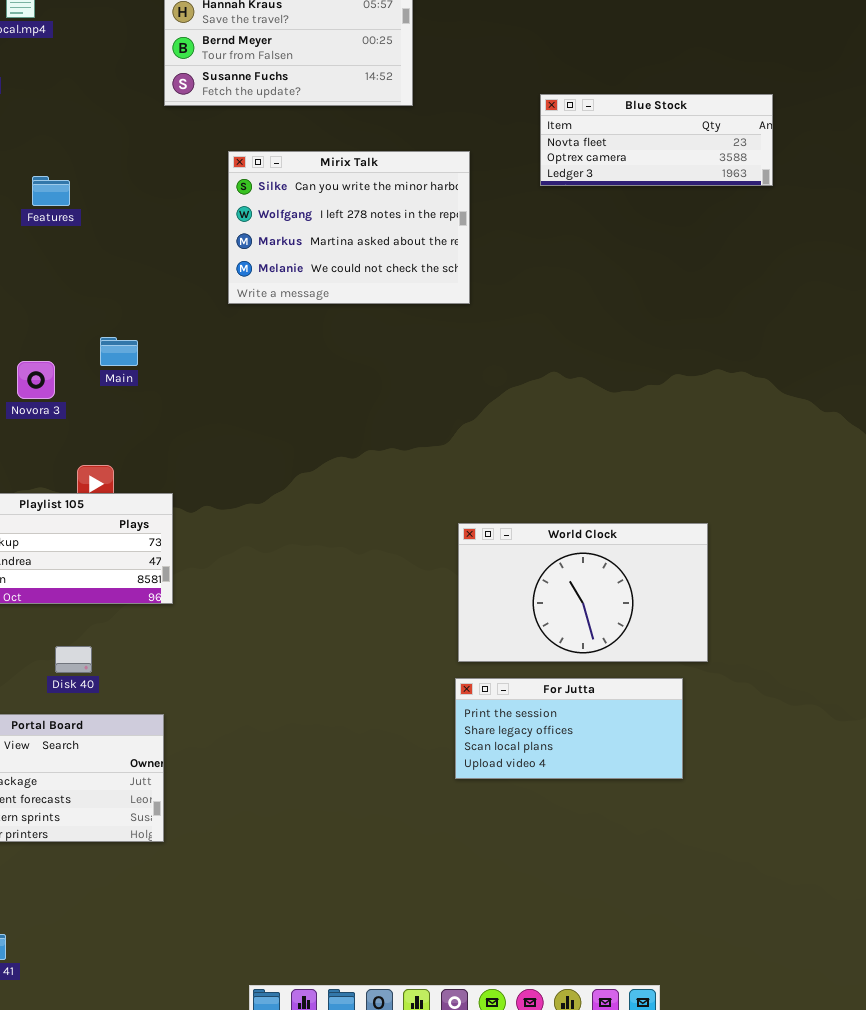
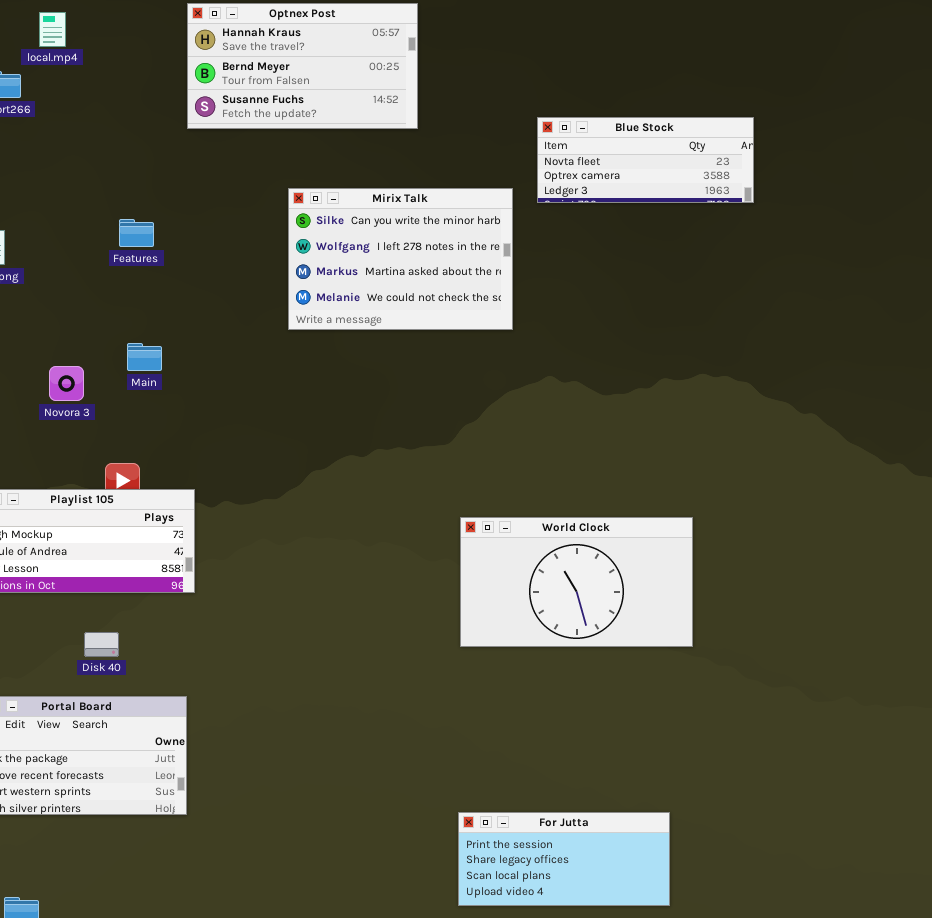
Mirix Talk: [228,151,470,304] -> [288,188,513,330], moved
Features: [32,176,70,206] -> [119,219,154,247], moved
For Jutta: [455,678,683,779] -> [458,812,670,906], moved

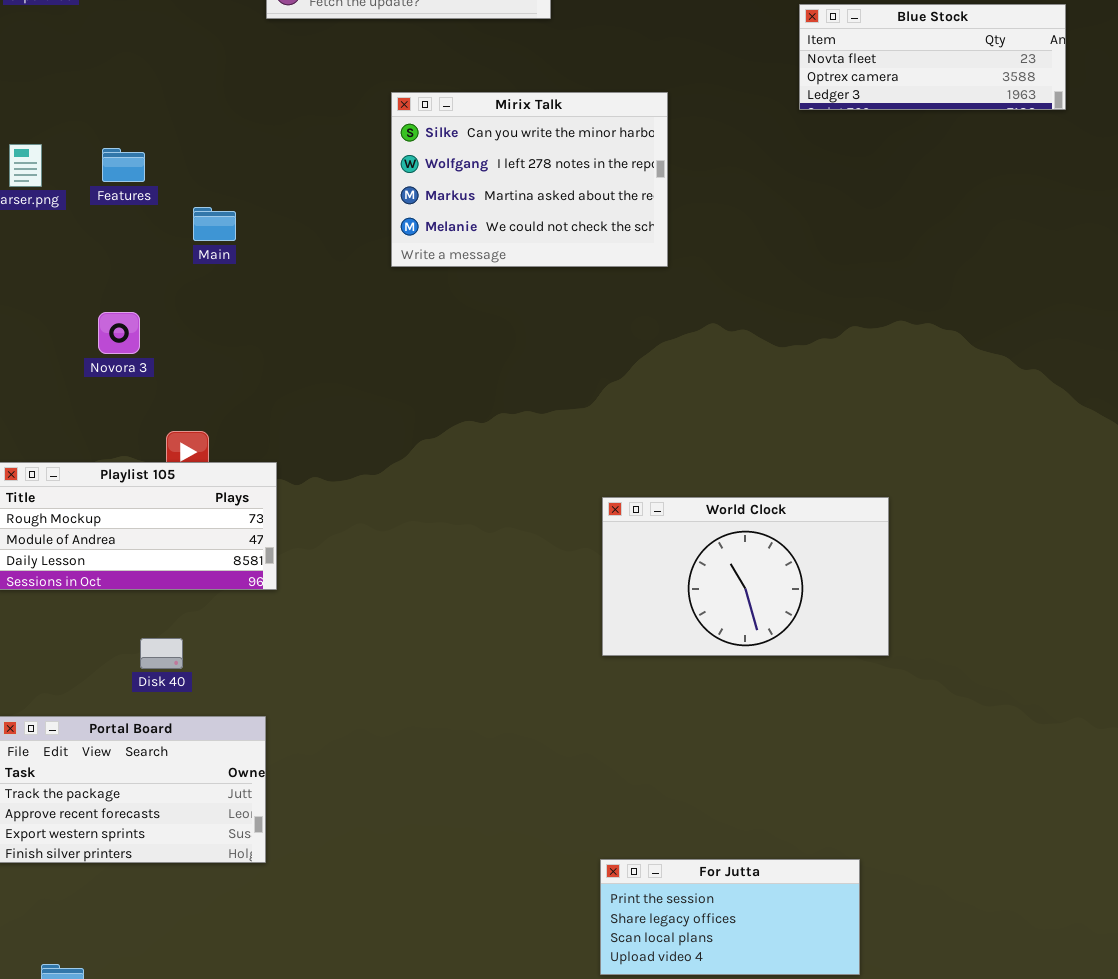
Blue Stock: [537,117,754,203] -> [799,4,1066,110], moved
Features: [119,219,154,247] -> [102,148,145,182], moved
Main: [127,343,162,371] -> [193,207,236,241], moved

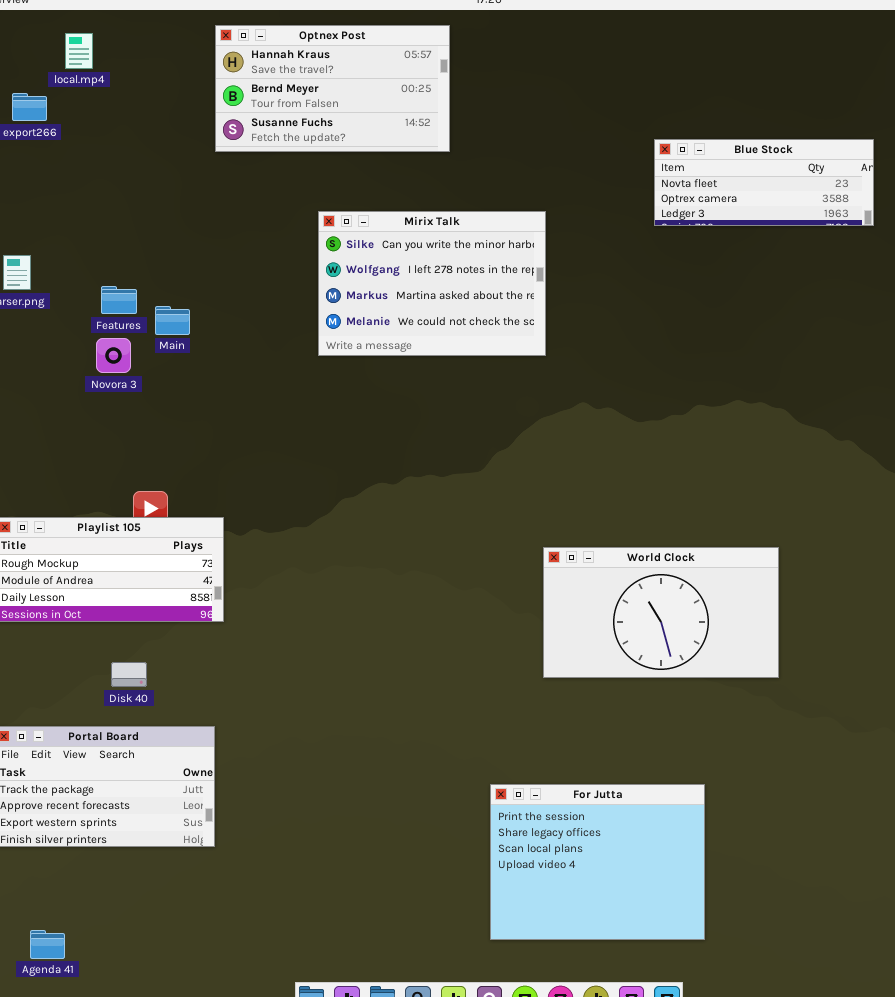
Features: [102,148,145,182] -> [101,286,137,314], moved
Novora 3: [98,312,140,354] -> [96,338,131,373], moved
World Clock: [602,497,889,656] -> [543,547,779,678], moved
For Jutta: [600,859,860,975] -> [490,784,705,940], resized

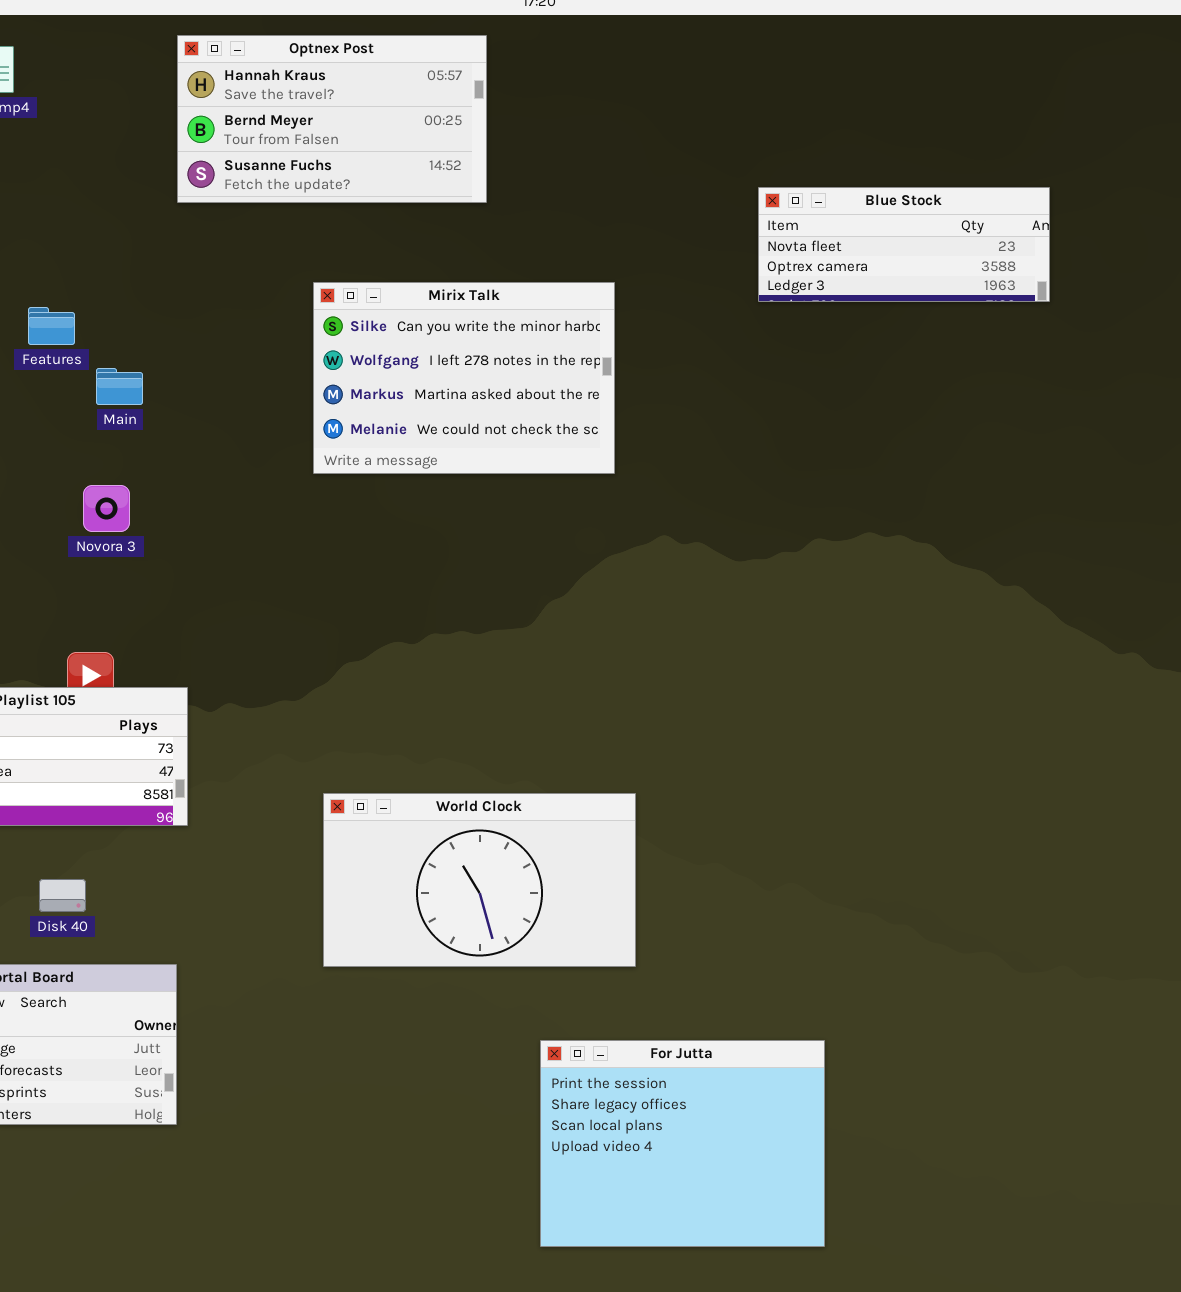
Features: [101,286,137,314] -> [28,307,75,345], moved
Main: [155,306,190,335] -> [96,368,143,405], moved
Novora 3: [96,338,131,373] -> [83,485,130,532], moved
World Clock: [543,547,779,678] -> [323,793,636,967], moved

